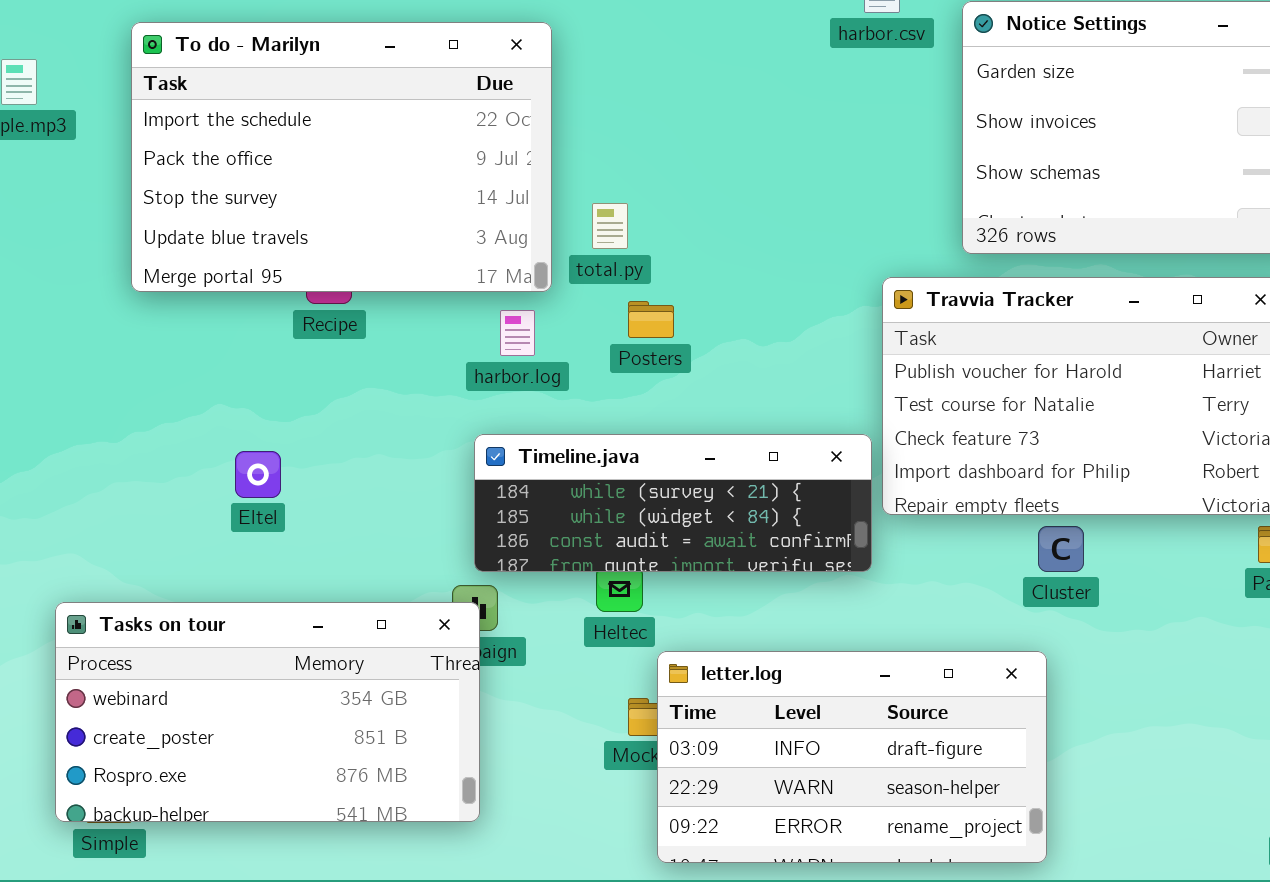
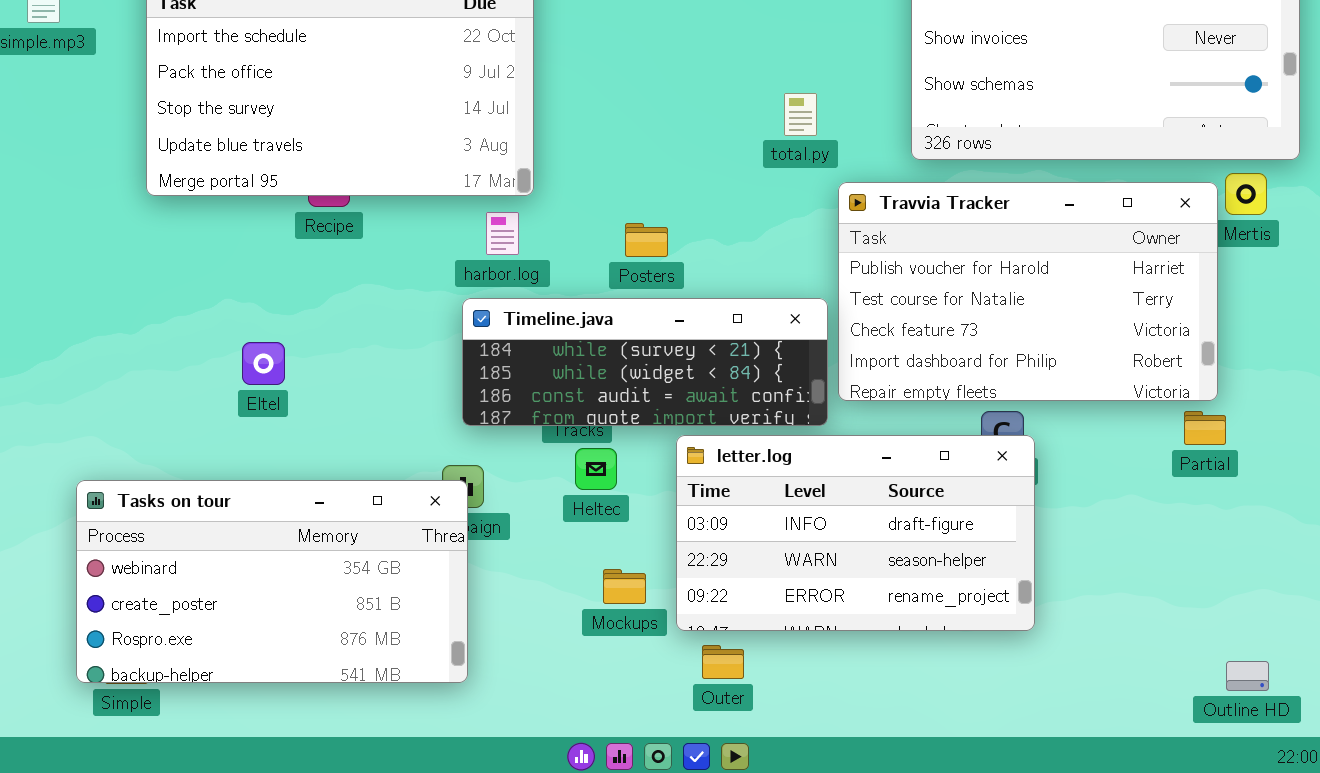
total.py: [592,203,628,249] -> [784,93,817,136], moved
Posters: [628,301,674,338] -> [625,223,668,257], moved
Timeline.java: [474,434,872,572] -> [462,298,828,426], moved
letter.log: [657,651,1047,863] -> [676,435,1035,631], moved

